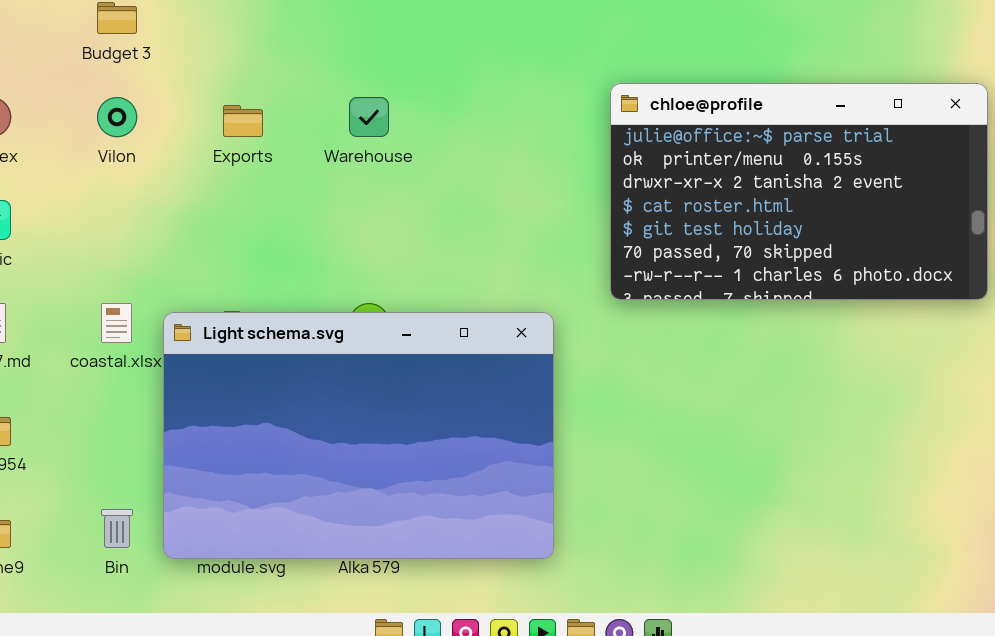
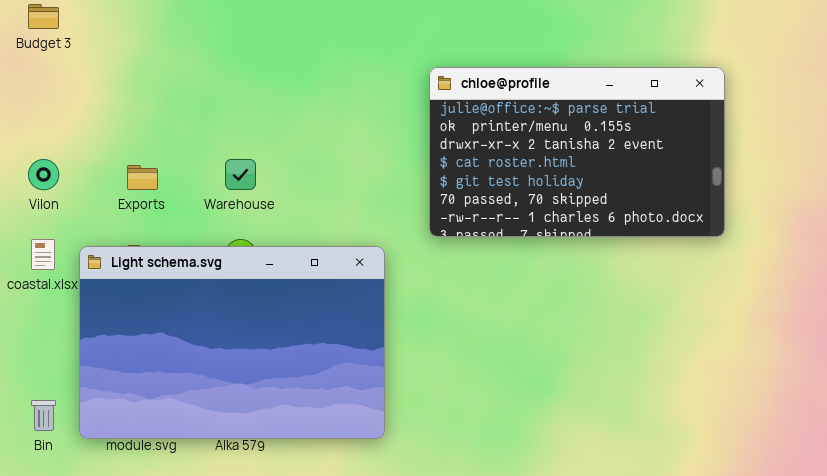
Vilon: [97,97,137,137] -> [28,159,59,190], moved
Warehouse: [349,97,389,137] -> [225,159,256,190], moved
Exports: [223,105,263,137] -> [127,165,158,190], moved

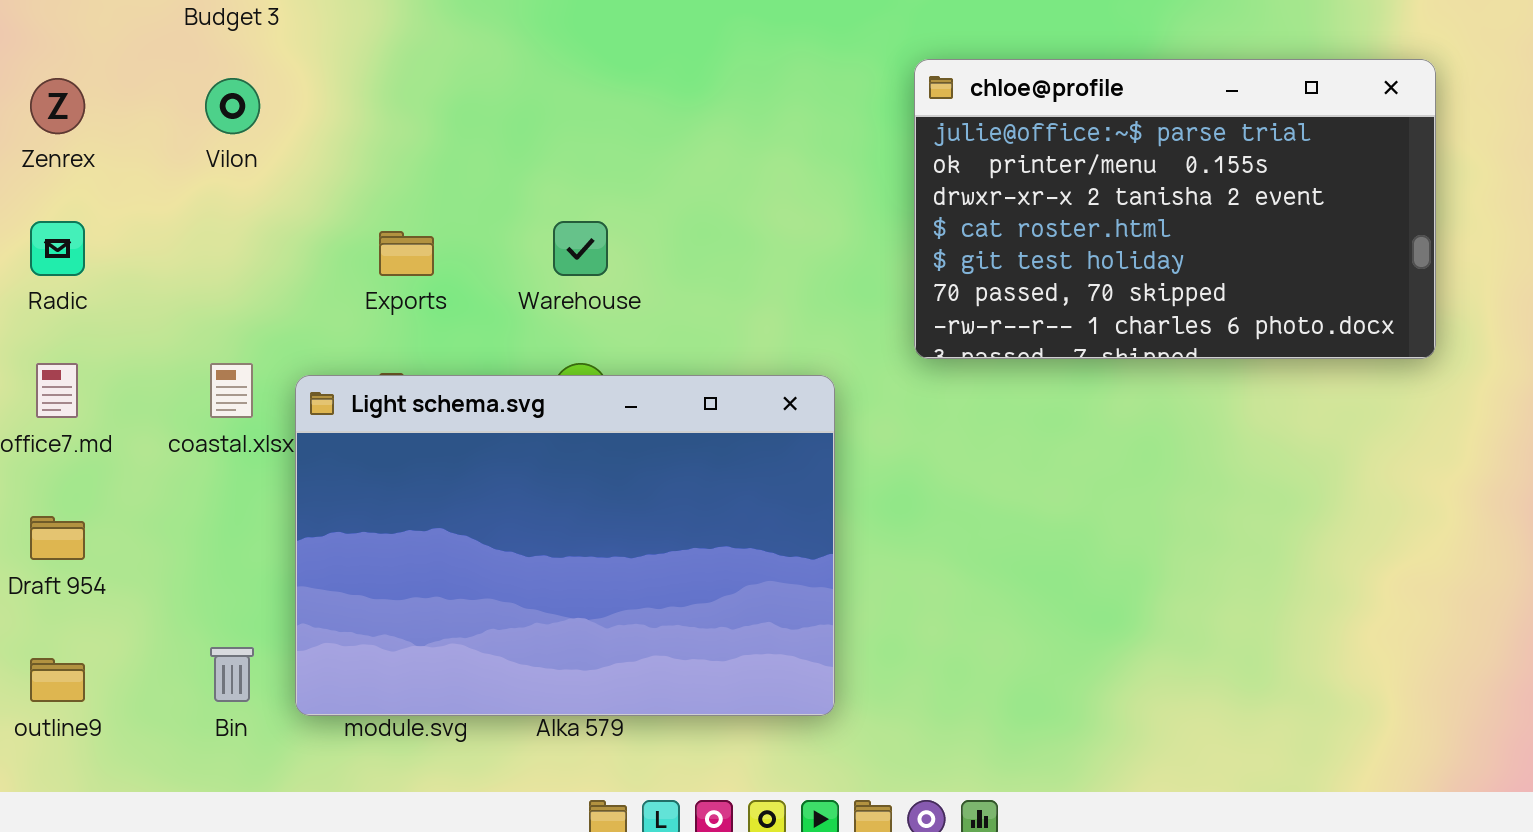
Vilon: [28,159,59,190] -> [205,78,260,134], moved

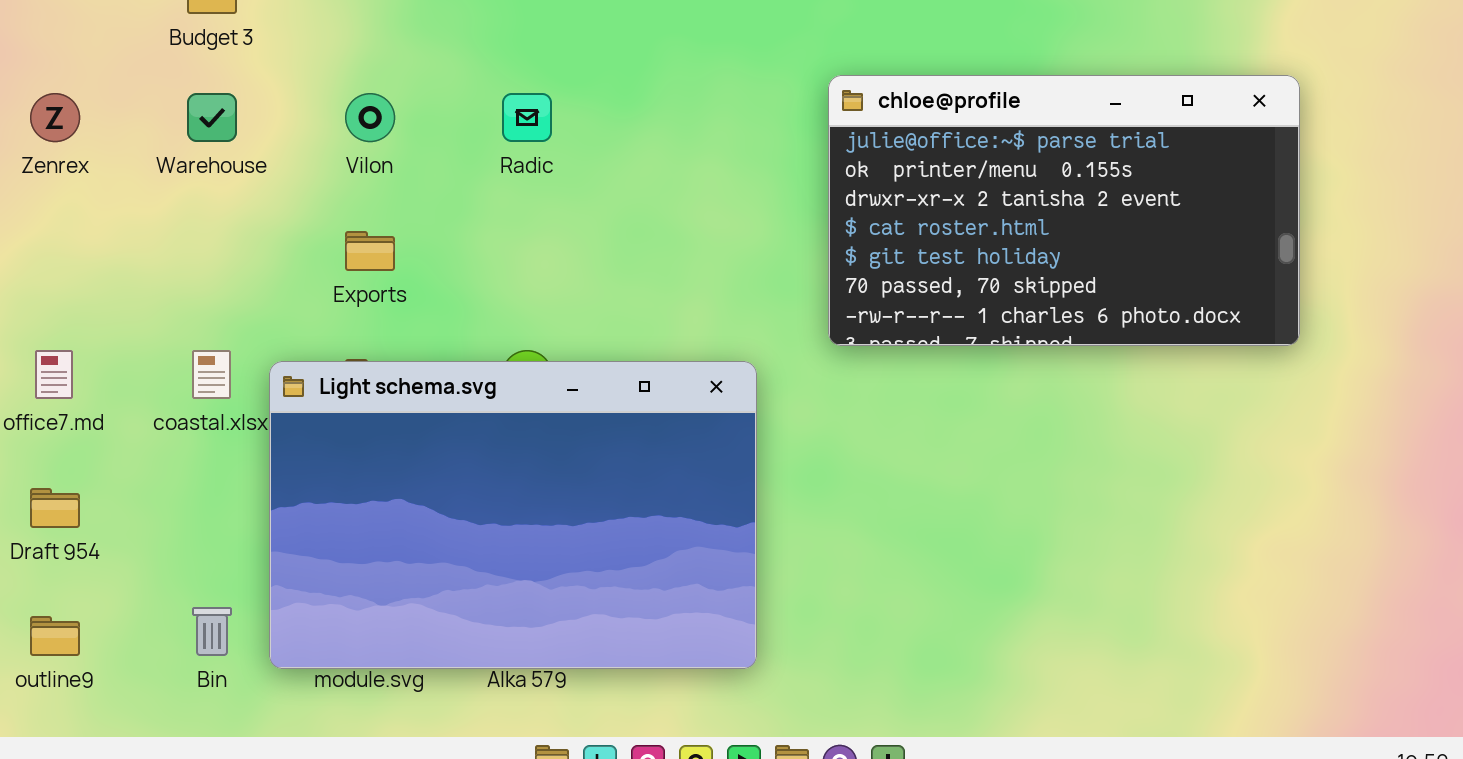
Vilon: [205,78,260,134] -> [345,93,395,142], moved
Radic: [30,221,85,276] -> [502,93,552,142], moved
Warehouse: [553,221,608,276] -> [187,93,237,142], moved

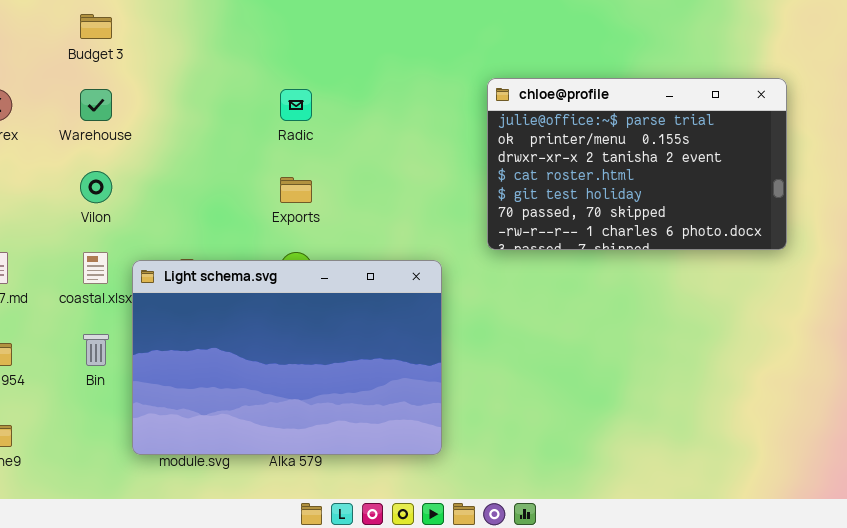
Vilon: [345,93,395,142] -> [80,171,112,203], moved
Exports: [345,231,395,271] -> [280,177,312,203], moved
Bin: [192,607,232,656] -> [83,334,109,366], moved

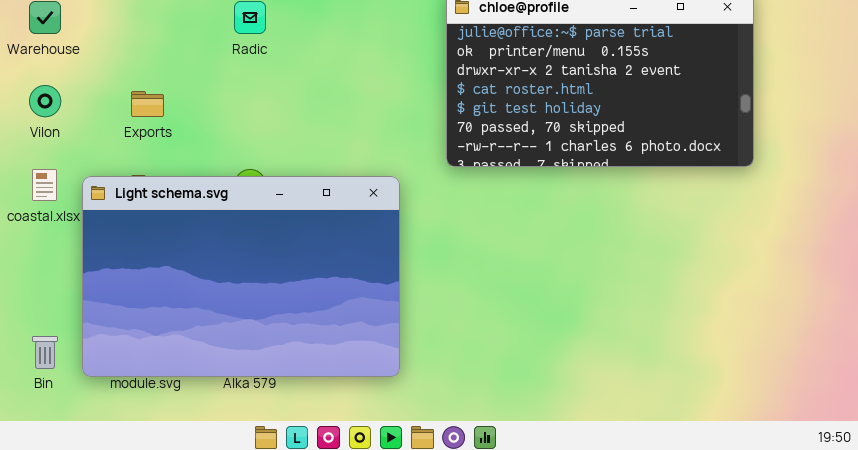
Exports: [280,177,312,203] -> [131,91,164,117], moved
Bin: [83,334,109,366] -> [32,336,58,369], moved

